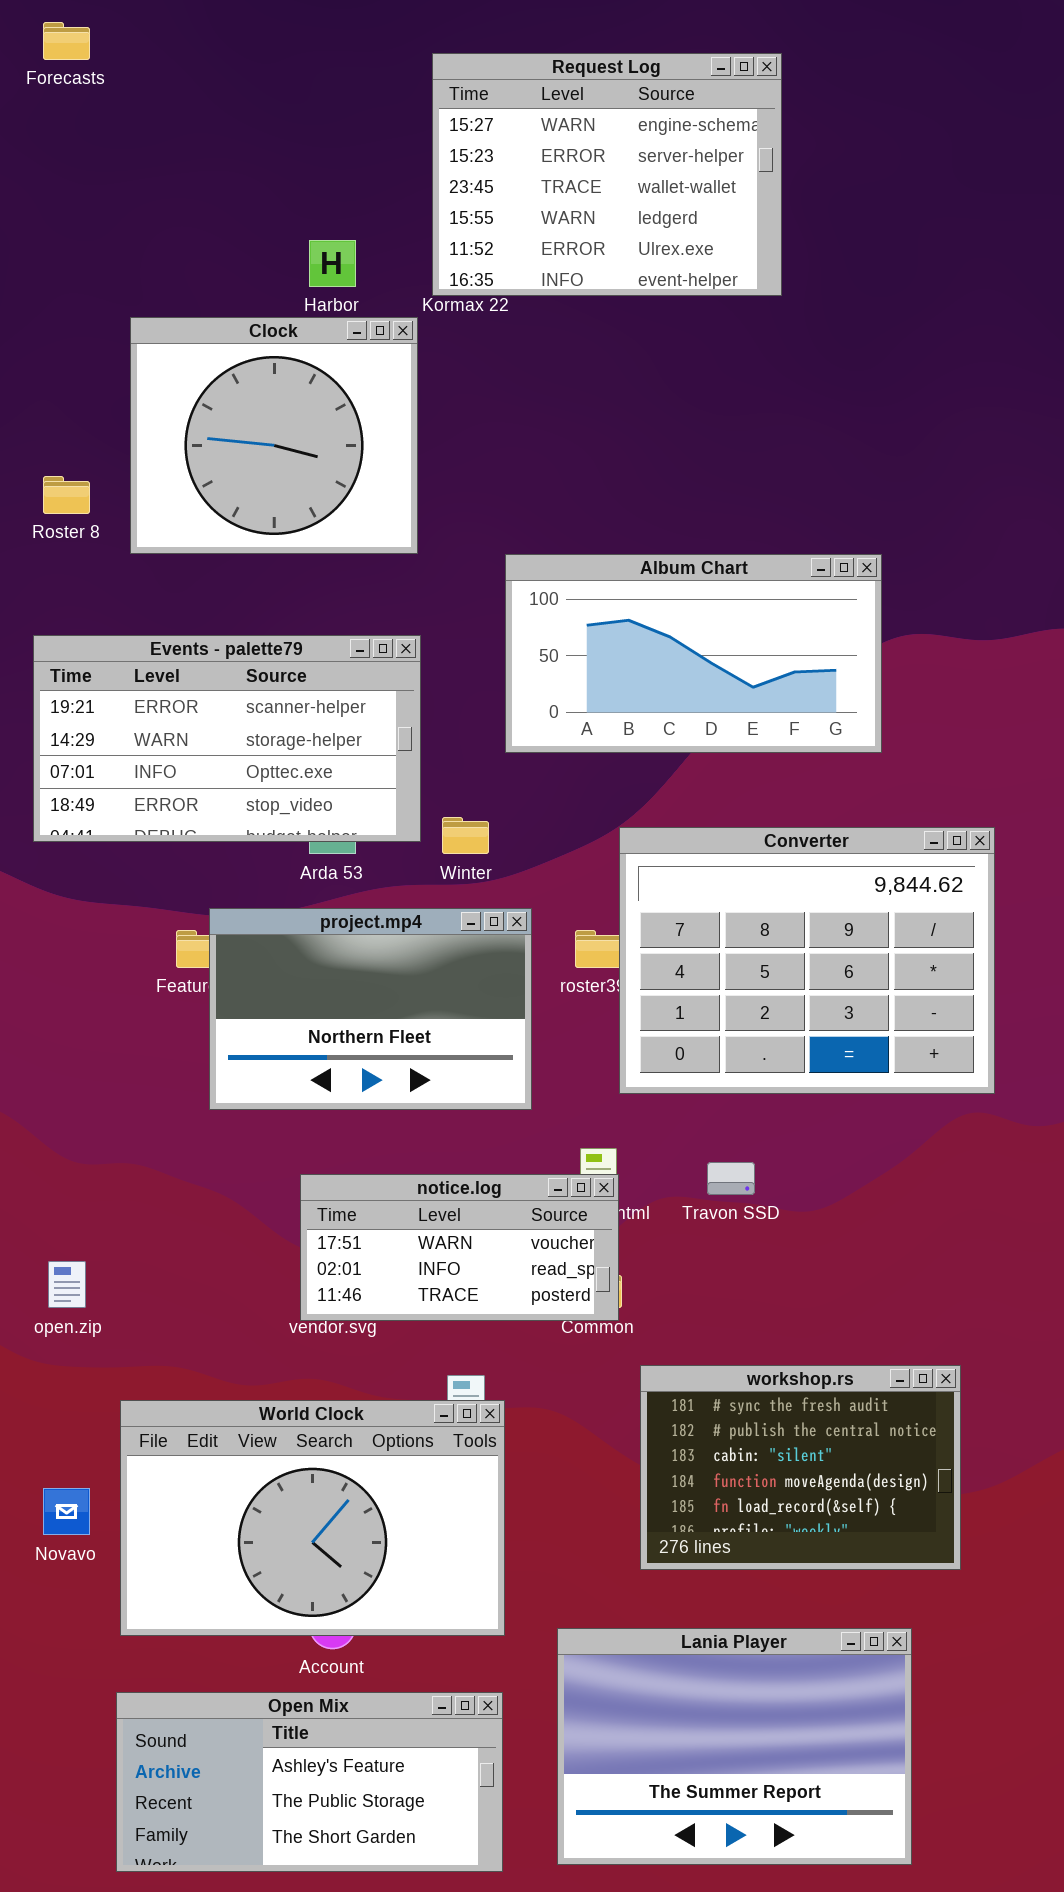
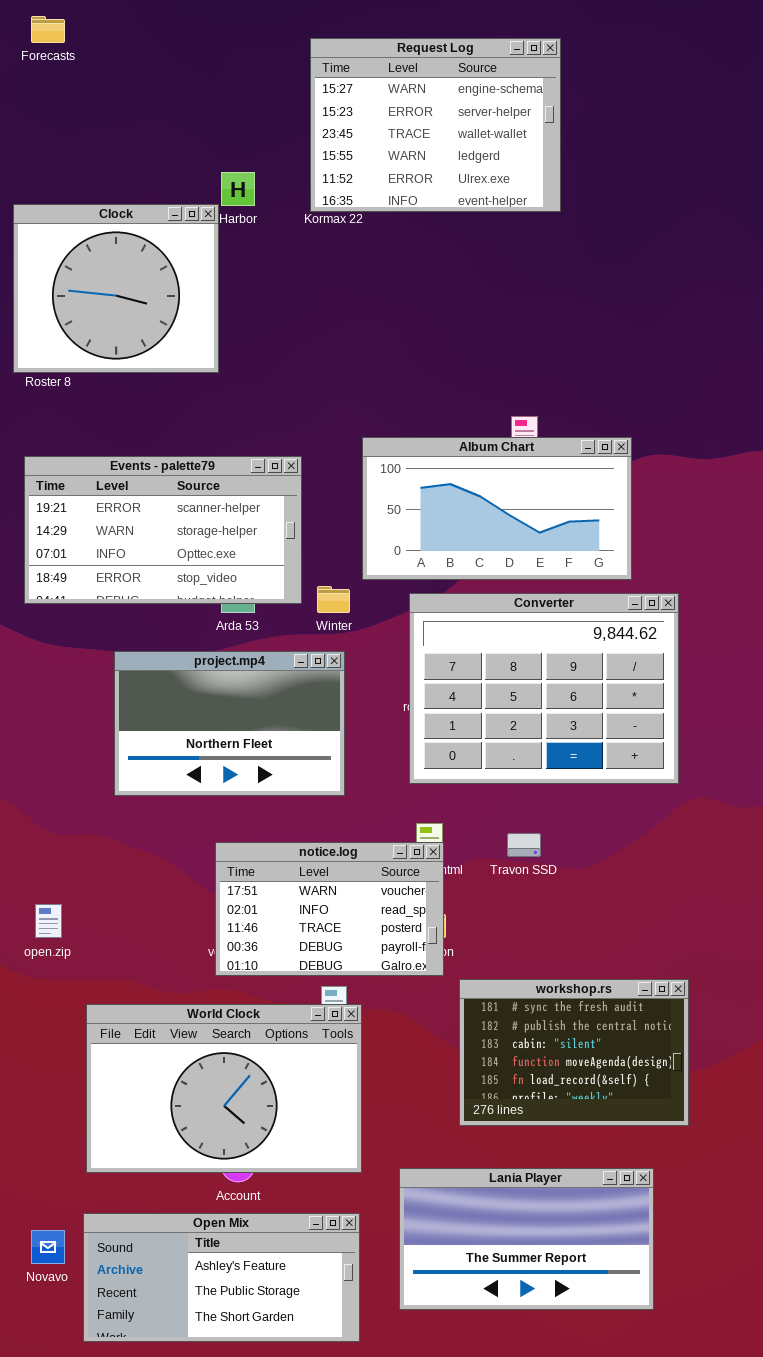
Clock: [130,317,418,554] -> [13,204,219,373], moved
Album Chart: [505,554,882,753] -> [362,437,632,580], moved
Converter: [619,827,995,1094] -> [409,593,679,784], moved
project.mp4: [209,908,532,1110] -> [114,651,345,796], moved
notice.log: [300,1174,619,1321] -> [215,842,444,976], resized
Novavo: [43,1488,90,1535] -> [31,1230,65,1264], moved
Lania Player: [557,1628,912,1865] -> [399,1168,654,1310], resized

